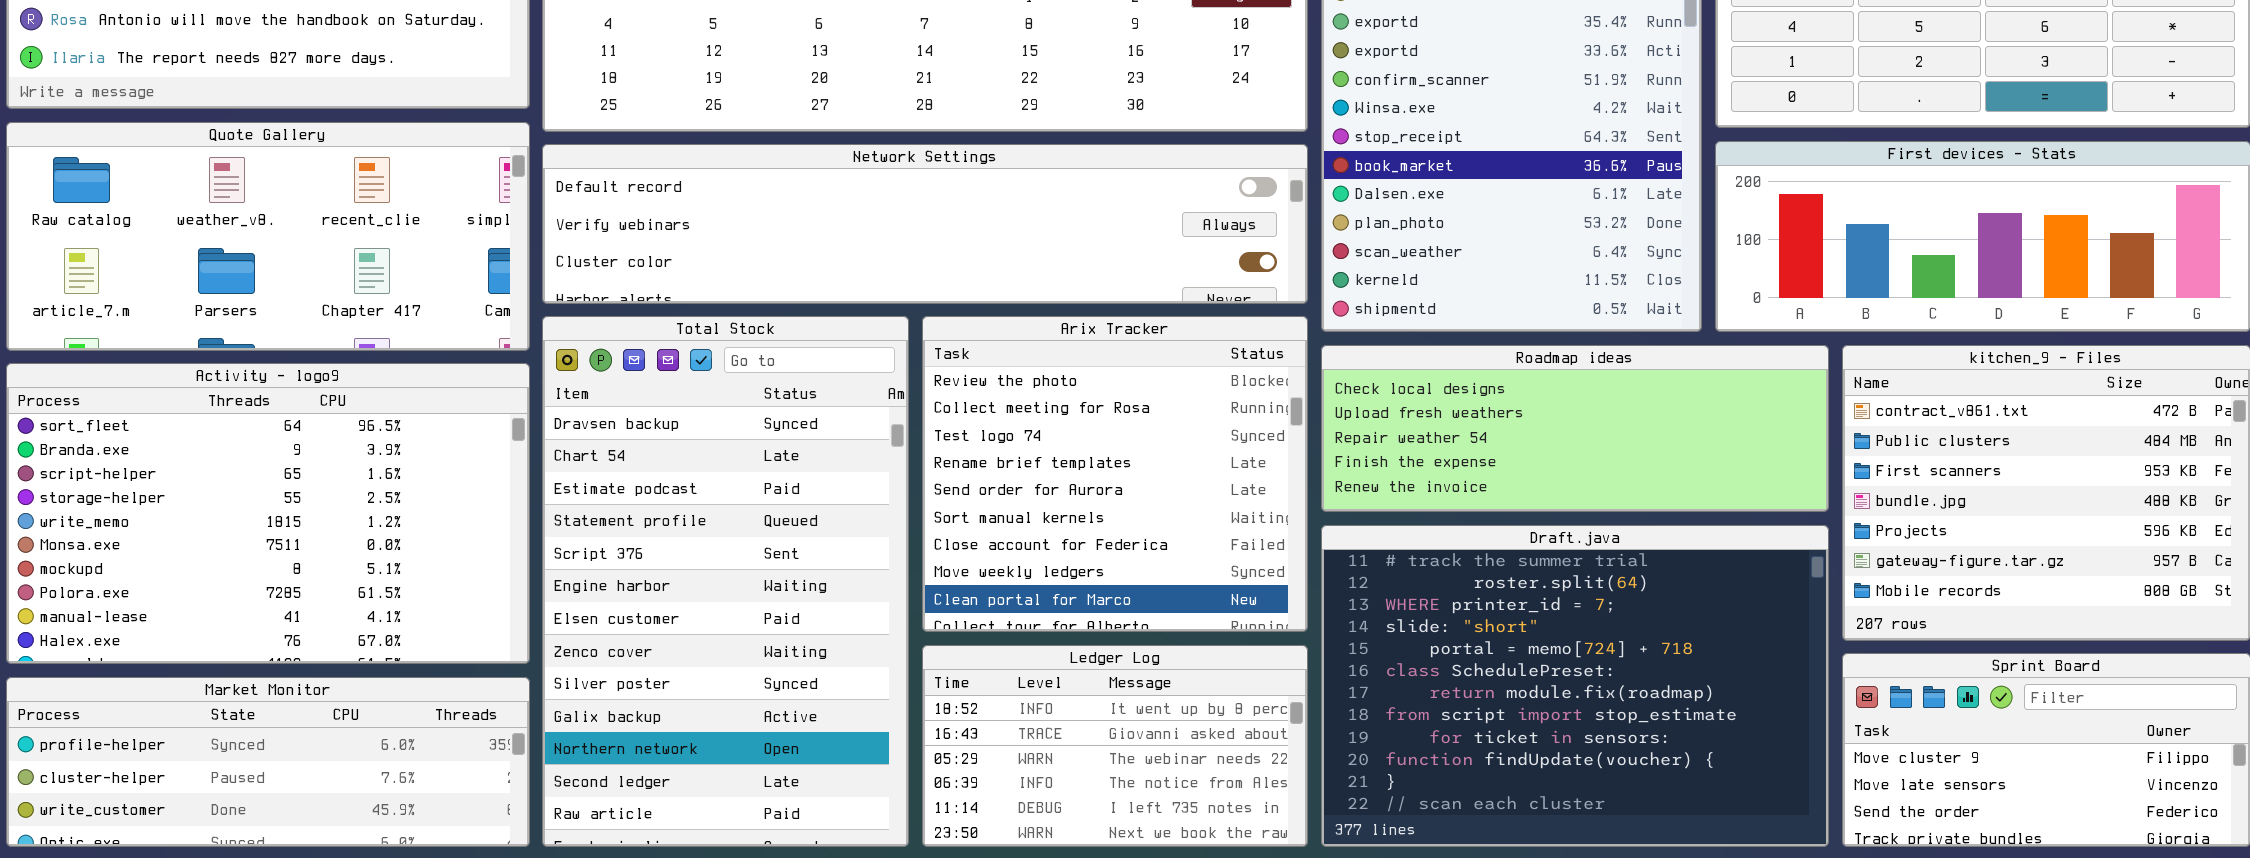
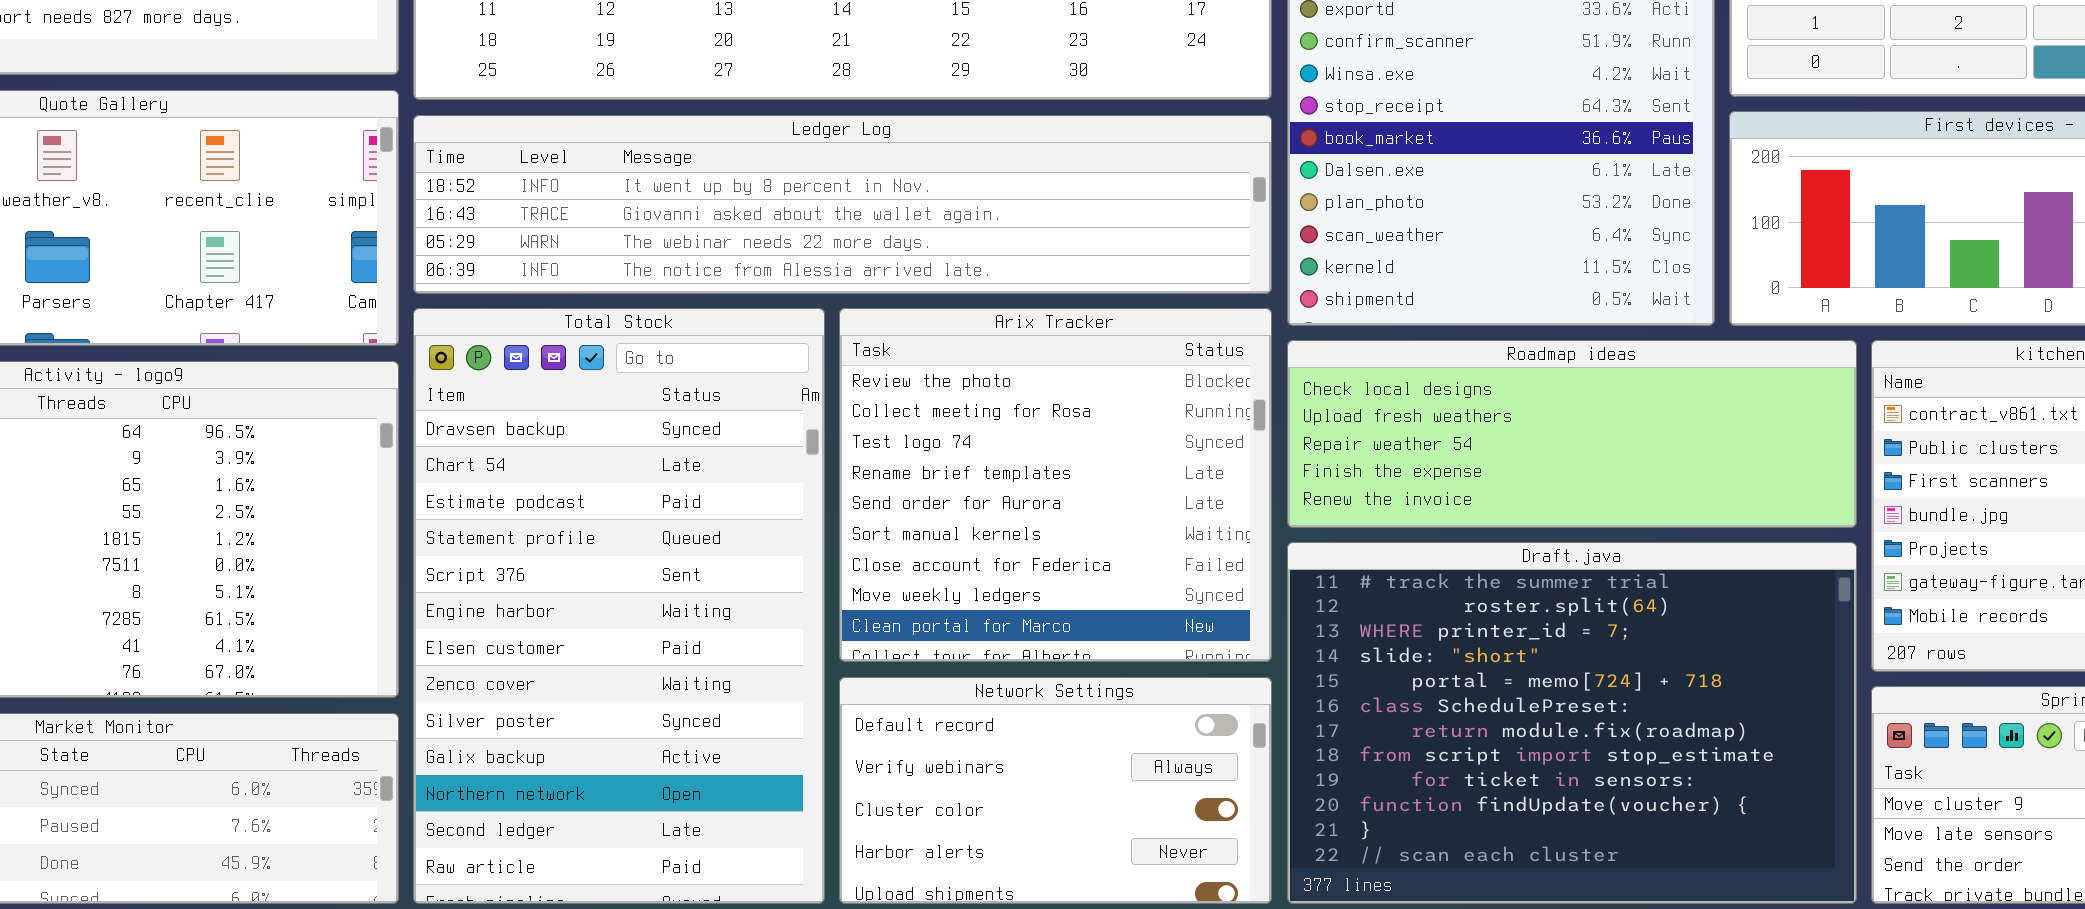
Network Settings: [542,144,1308,304] -> [839,677,1272,904], moved, resized
Ledger Log: [922,645,1308,847] -> [413,115,1272,294], moved, resized

